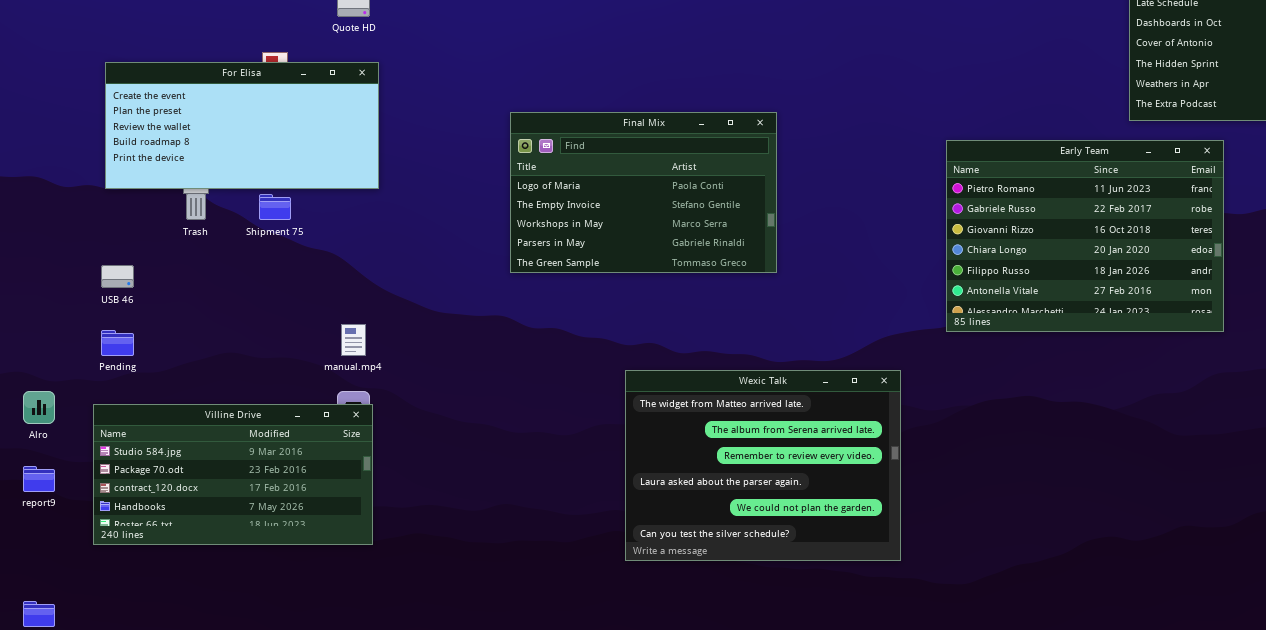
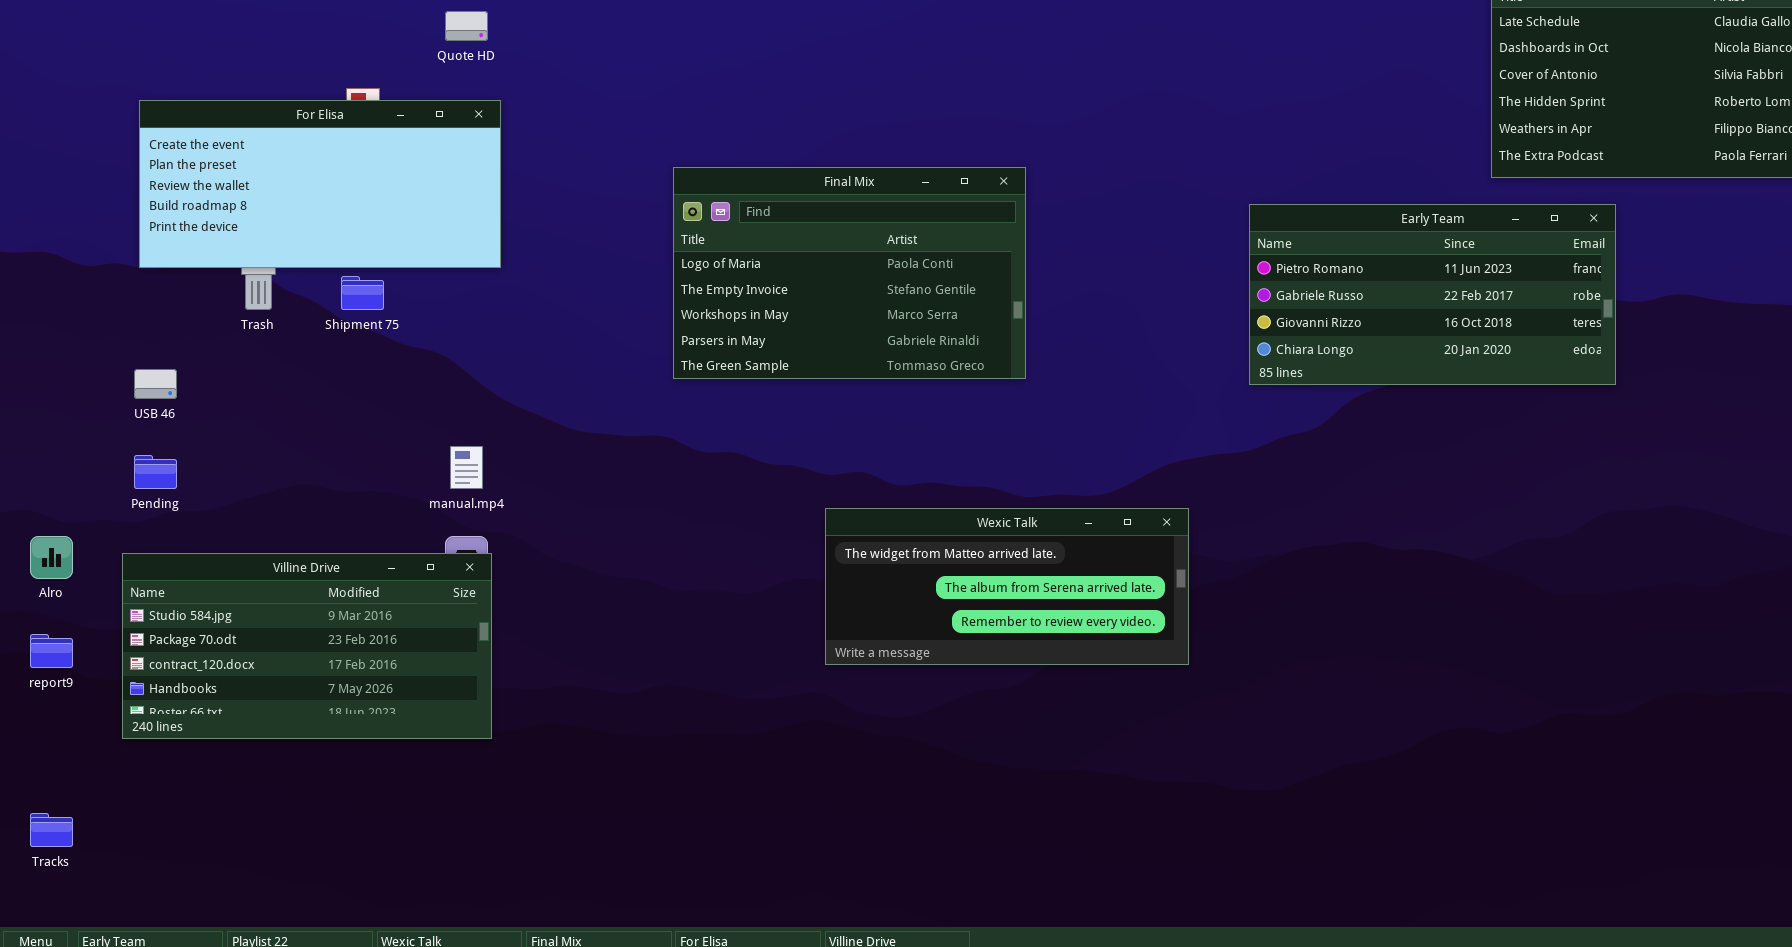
Early Team: [946,140,1224,332] -> [1249,204,1616,385], resized
Wexic Talk: [625,370,901,561] -> [825,508,1189,665], resized

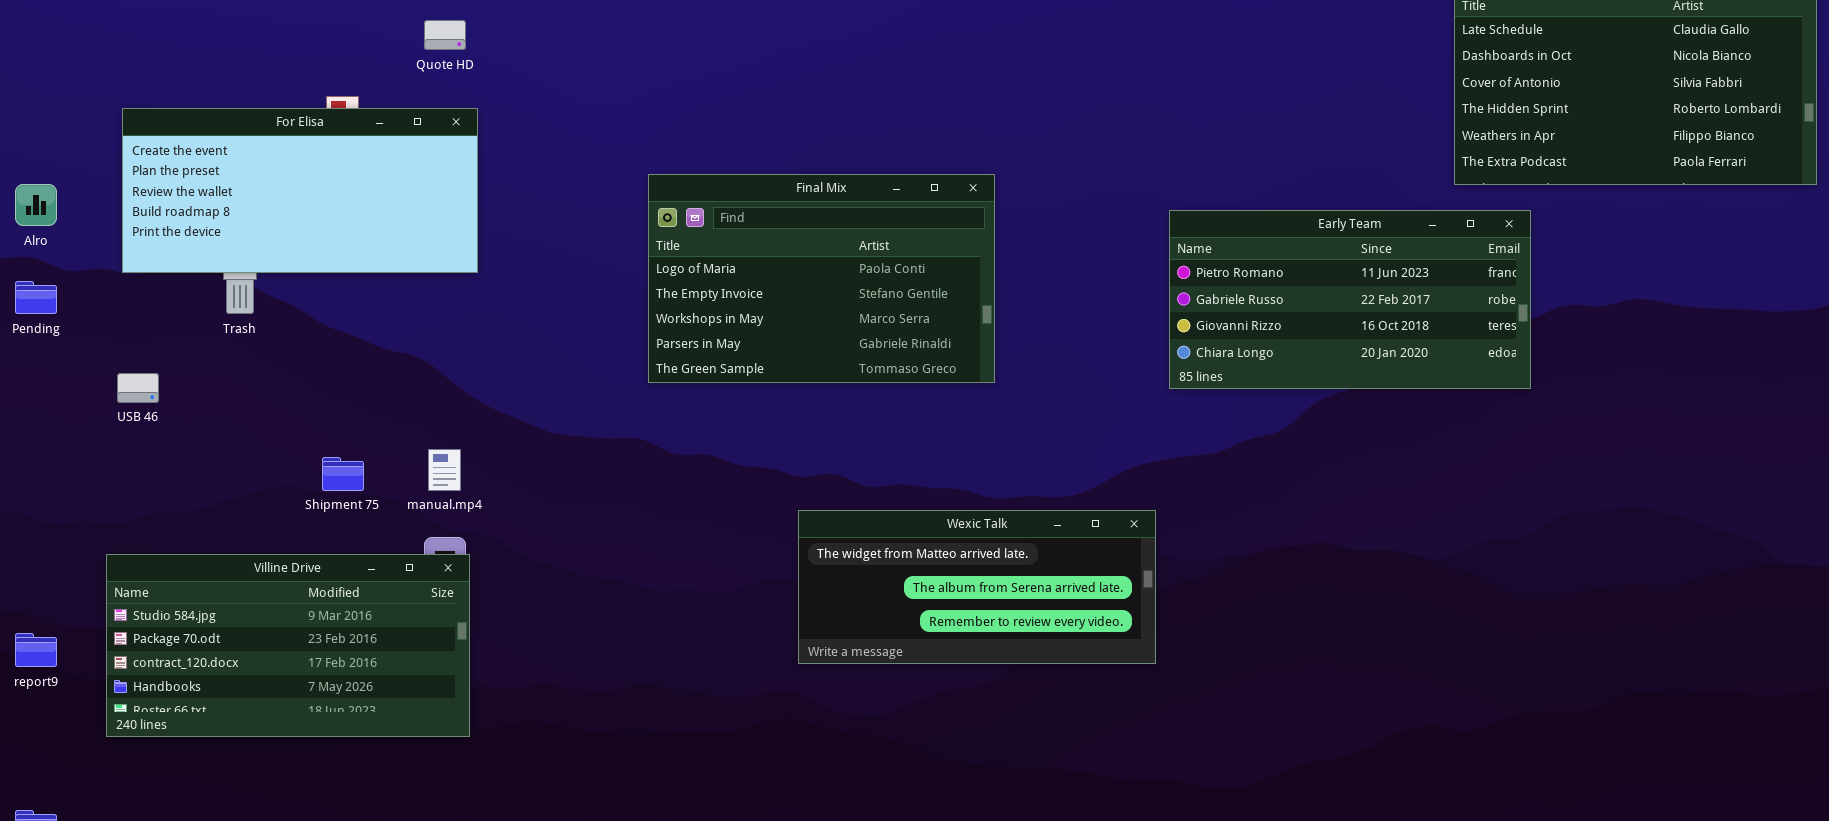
Early Team: [1249,204,1616,385] -> [1169,210,1531,389], moved
Shipment 75: [341,276,384,310] -> [322,457,364,491], moved
Pending: [134,455,177,489] -> [15,281,57,314], moved
Alro: [30,536,73,579] -> [15,184,57,226], moved

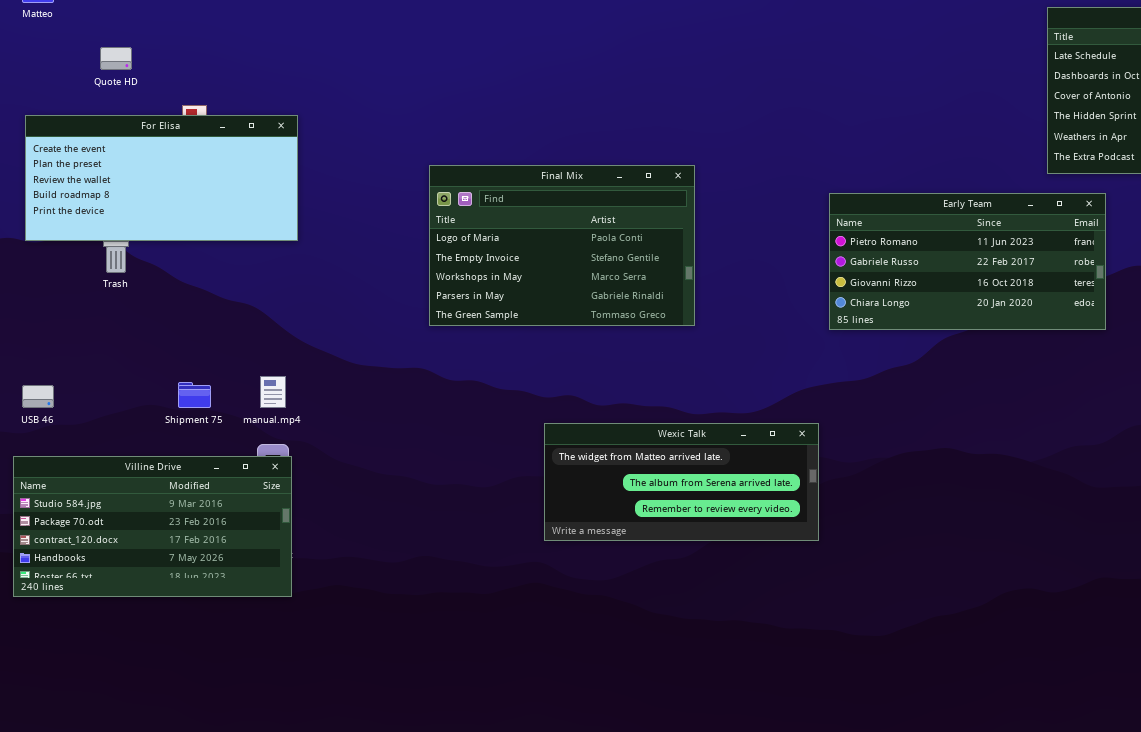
Quote HD: [424,20,466,50] -> [100,47,132,70], moved
USB 46: [117,373,159,403] -> [22,385,54,408], moved

